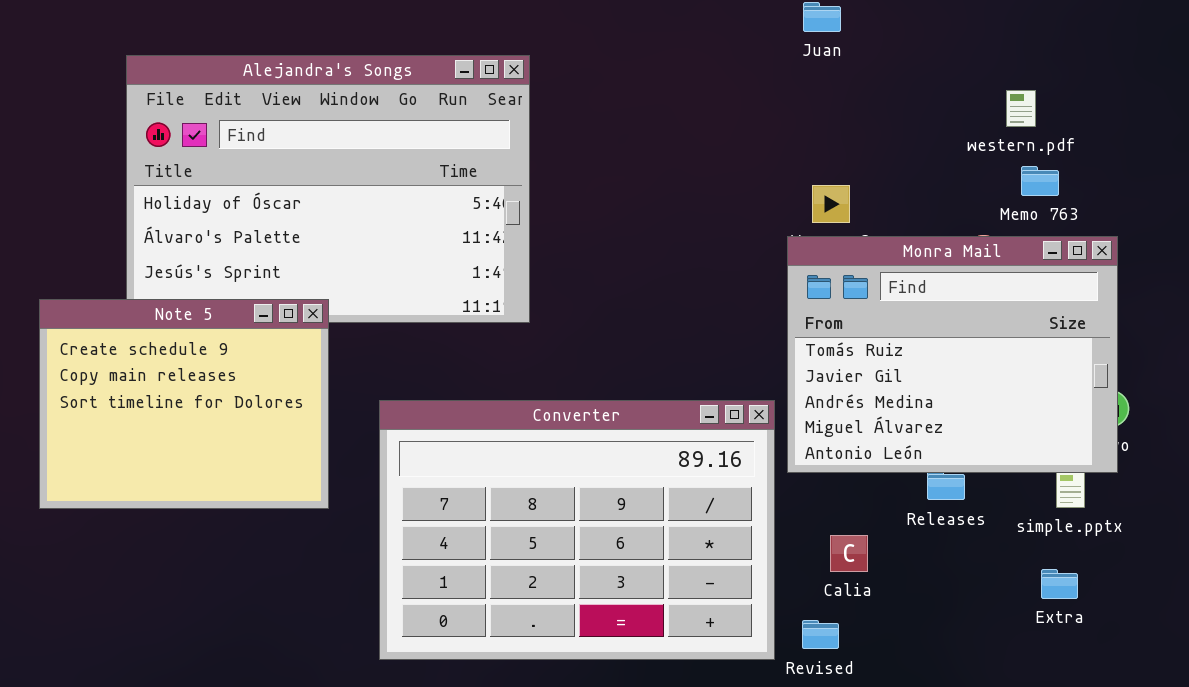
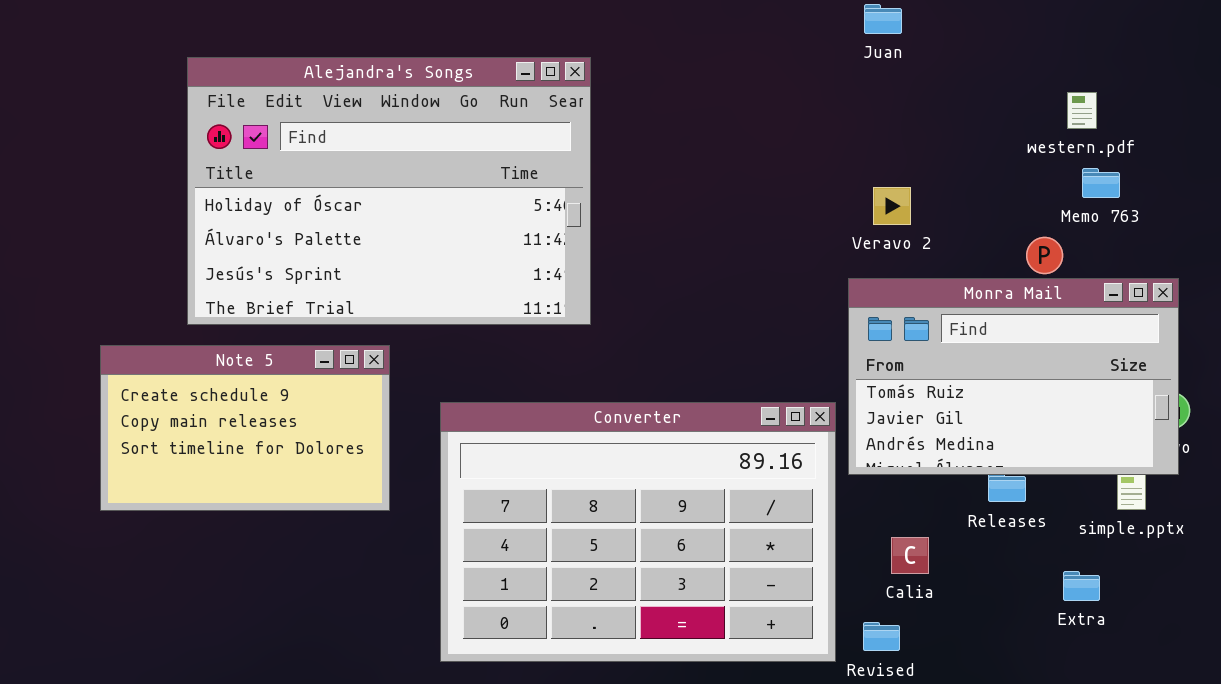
Monra Mail: [787,236,1118,473] -> [848,278,1179,475], resized
Note 5: [39,299,329,509] -> [100,345,390,511], resized
Extra: [1041,569,1078,599] -> [1063,571,1100,601], moved

